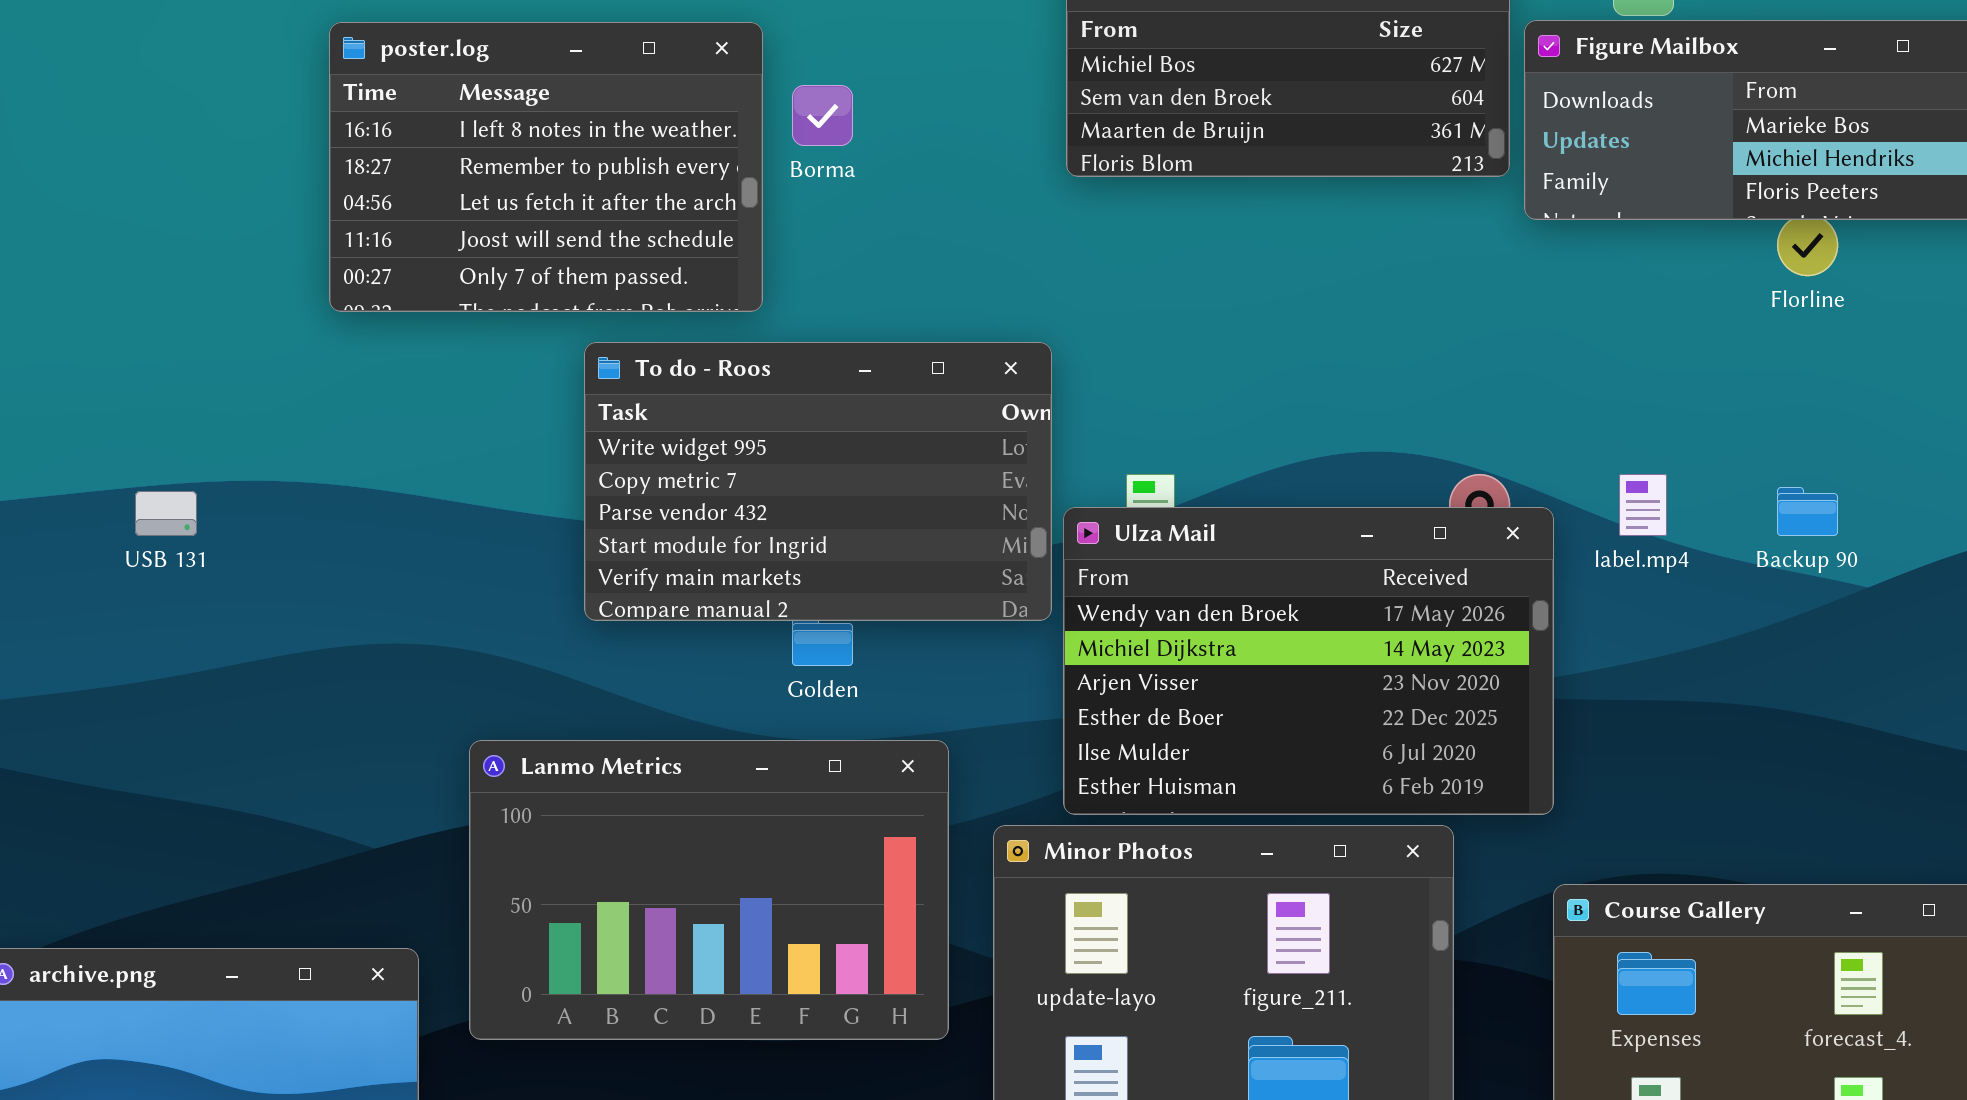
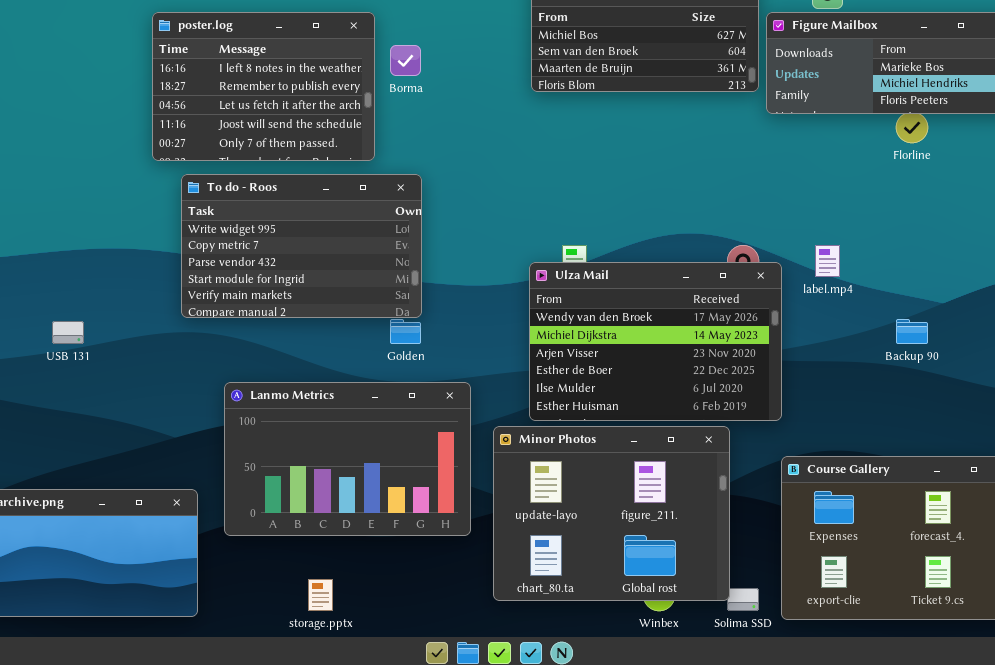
To do - Roos: [584,342,1052,621] -> [181,174,422,318], moved
Backup 90: [1777,487,1838,536] -> [896,319,928,344], moved
USB 131: [135,491,197,536] -> [52,321,84,344], moved

